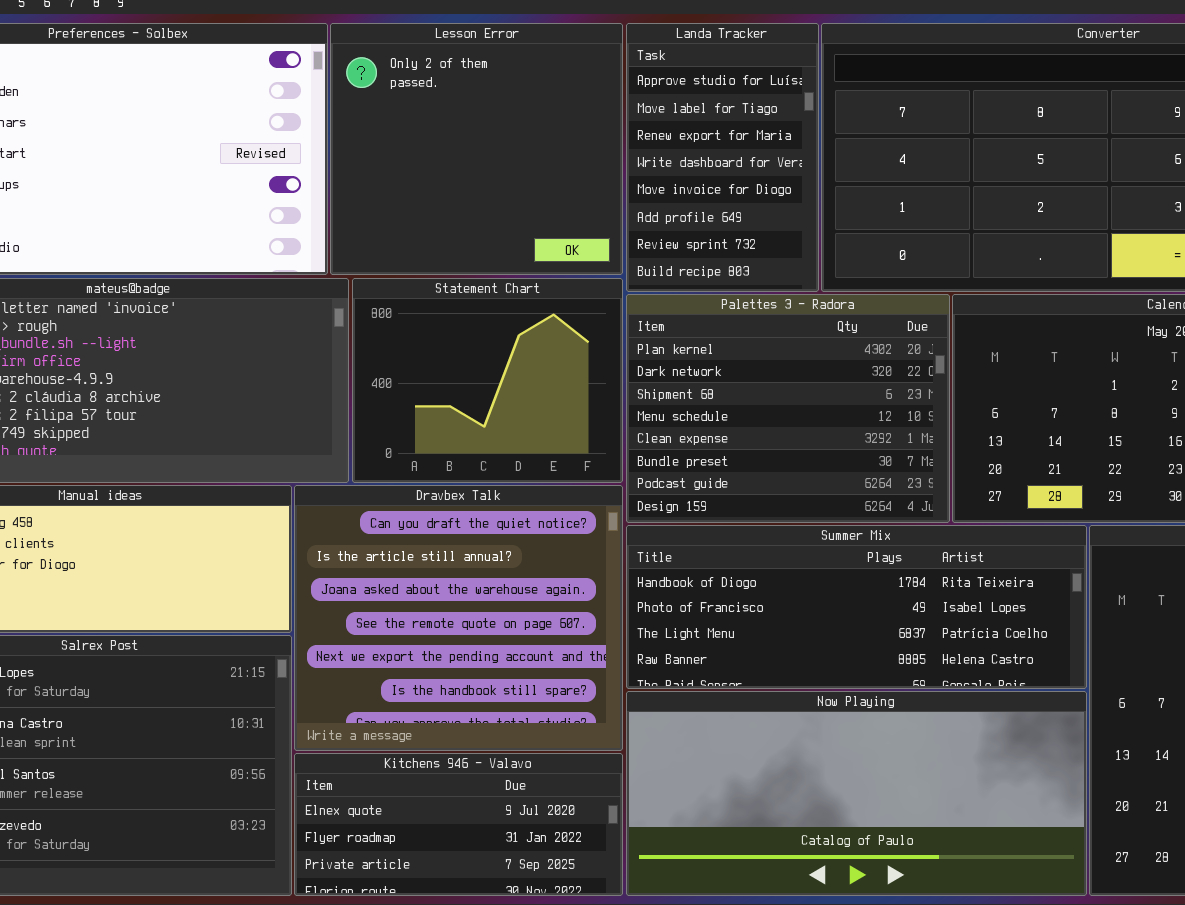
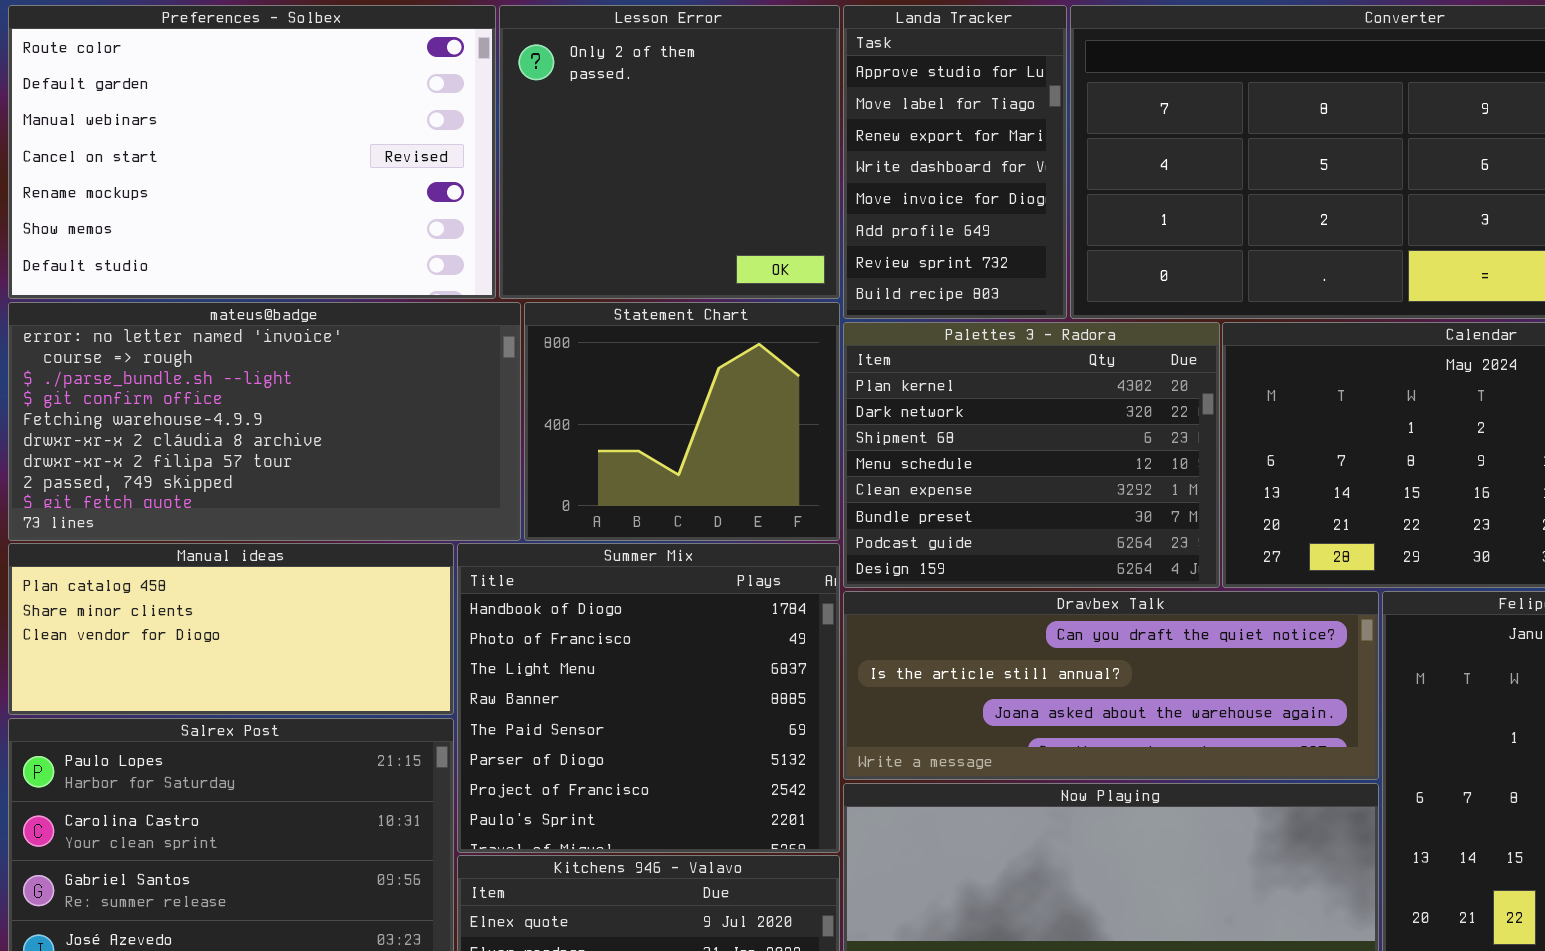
Dravbex Talk: [294,485,623,751] -> [843,591,1379,780], moved, resized
Summer Mix: [626,525,1087,689] -> [457,543,840,853], moved, resized

